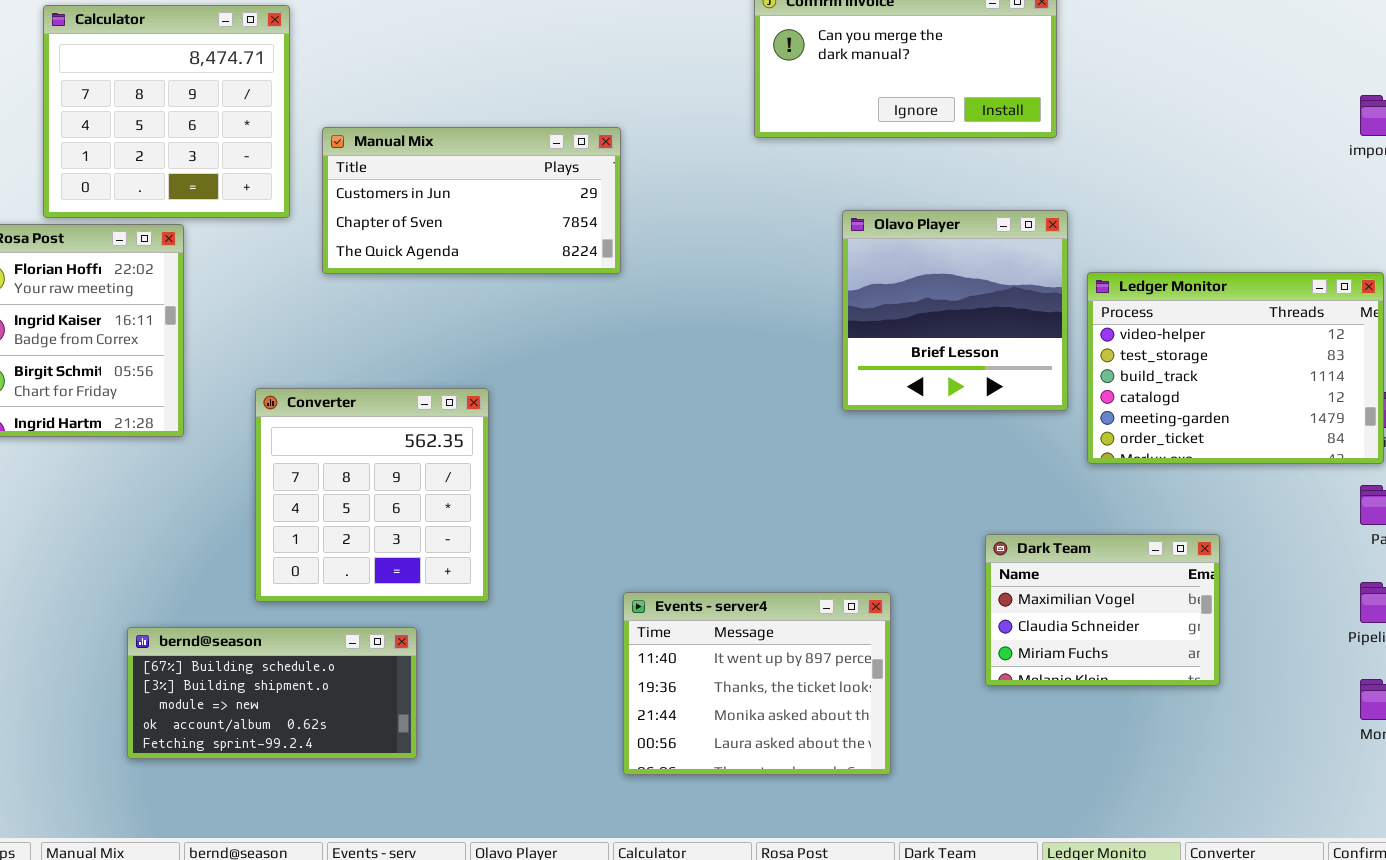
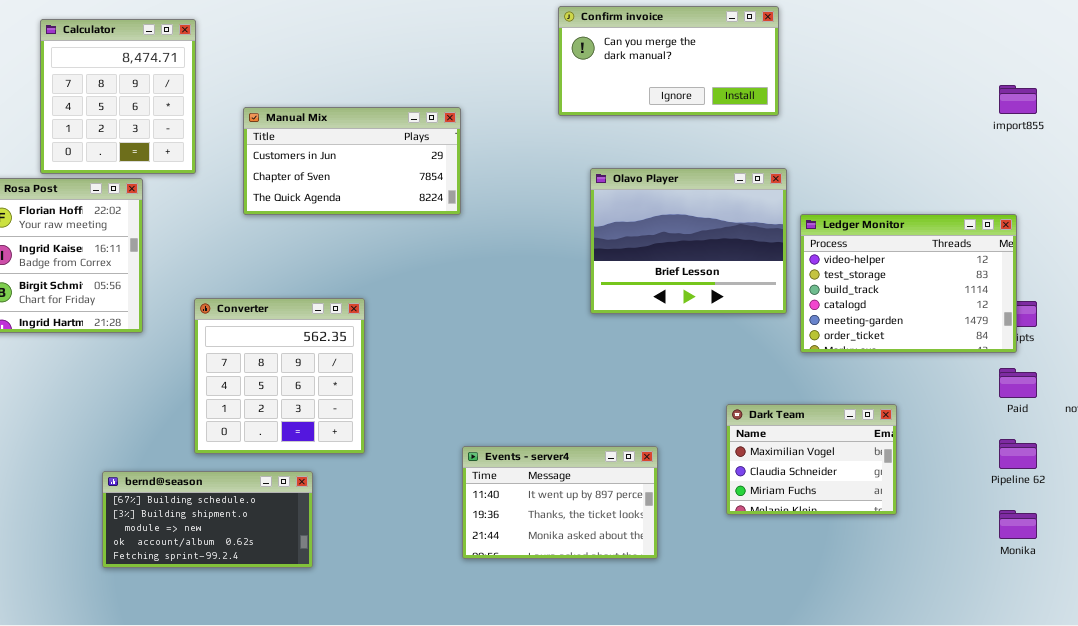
Calculator: [43,5,290,218] -> [40,19,196,174], resized
Olavo Player: [842,210,1068,411] -> [590,168,787,314], resized
Events - server4: [623,592,891,775] -> [462,446,658,559], resized

